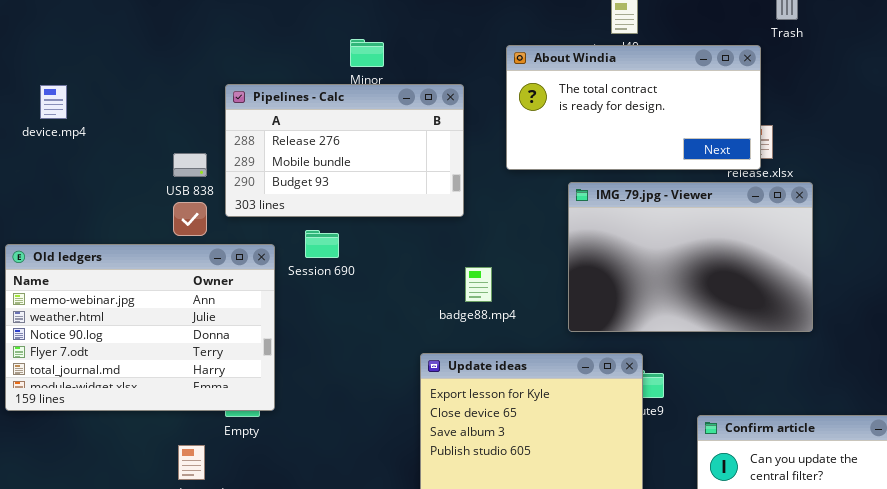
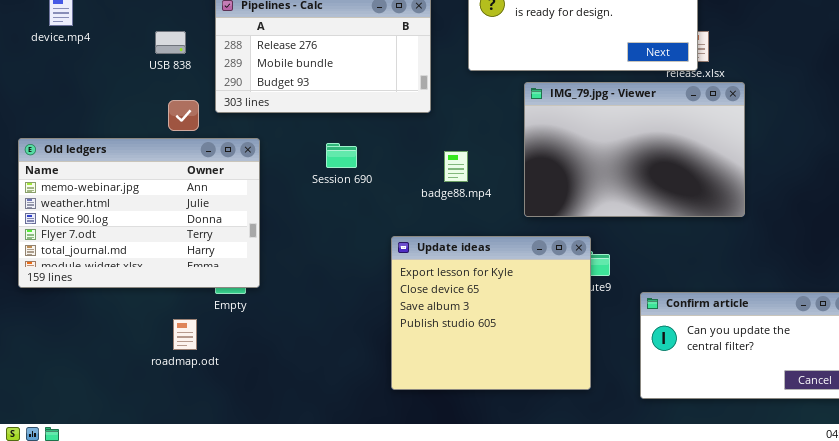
USB 838: [173,153,207,177] -> [155,31,186,54], moved
Session 690: [305,230,339,258] -> [326,143,357,168], moved
badge88.mp4: [465,267,492,302] -> [444,151,468,182], moved

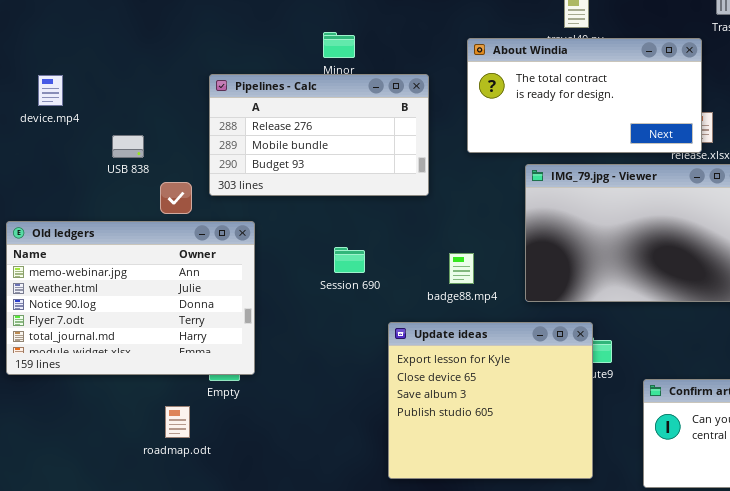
USB 838: [155,31,186,54] -> [112,135,144,158], moved
Session 690: [326,143,357,168] -> [334,247,365,273], moved
badge88.mp4: [444,151,468,182] -> [449,253,474,284], moved

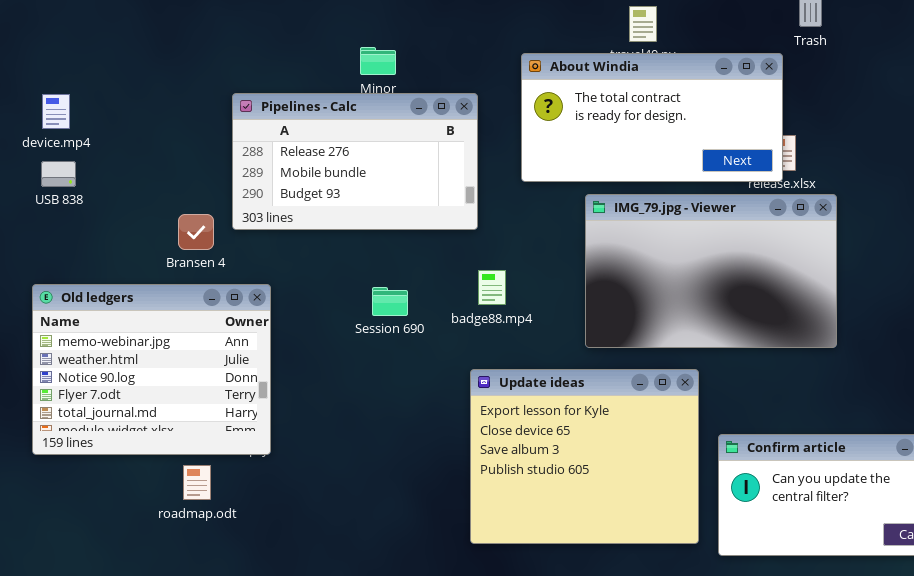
USB 838: [112,135,144,158] -> [41,161,76,187], moved
Old ledgers: [6,221,255,375] -> [32,284,271,455], moved, resized
badge88.mp4: [449,253,474,284] -> [478,270,506,305], moved
Update ideas: [388,322,593,479] -> [470,369,699,544], moved

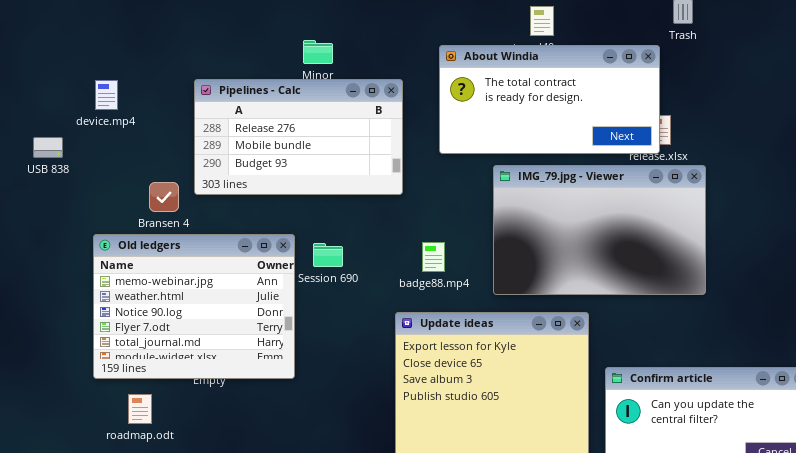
device.mp4: [42,94,70,129] -> [95,80,118,110], moved
badge88.mp4: [478,270,506,305] -> [422,242,445,272], moved
Old ledgers: [32,284,271,455] -> [93,234,295,379], moved
roadmap.odt: [183,465,211,500] -> [128,394,152,424], moved

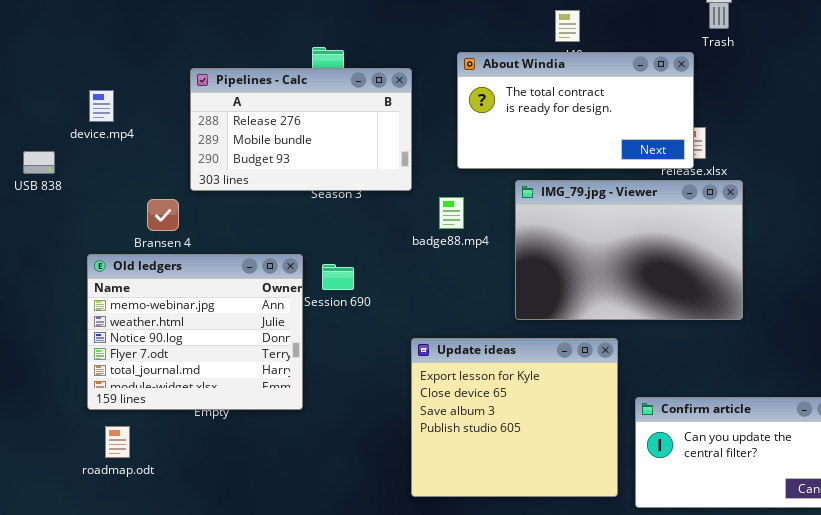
Pipelines - Calc: [194,79,403,195] -> [190,68,412,191], moved
badge88.mp4: [422,242,445,272] -> [439,197,464,229], moved
roadmap.odt: [128,394,152,424] -> [105,426,130,458], moved

